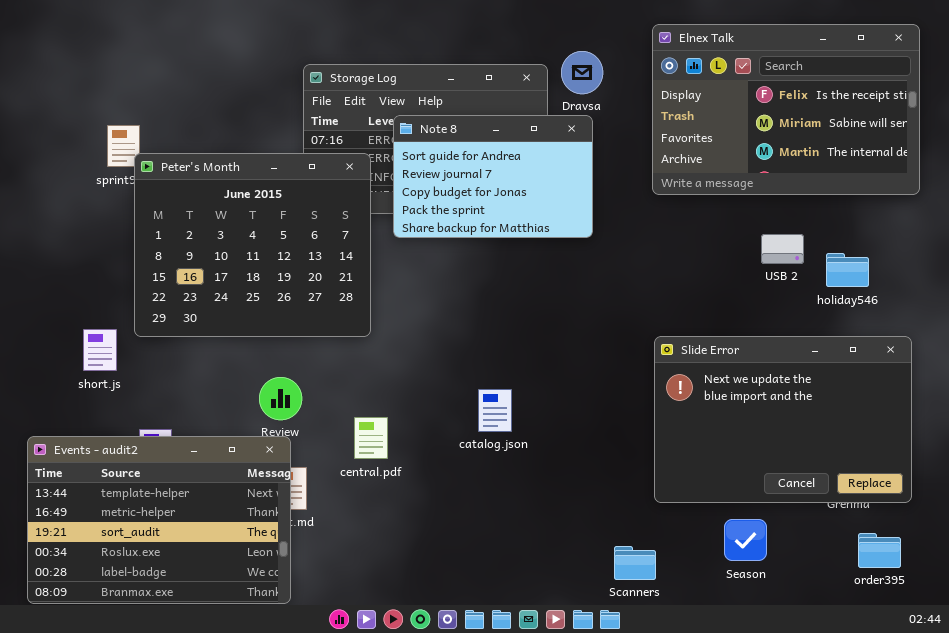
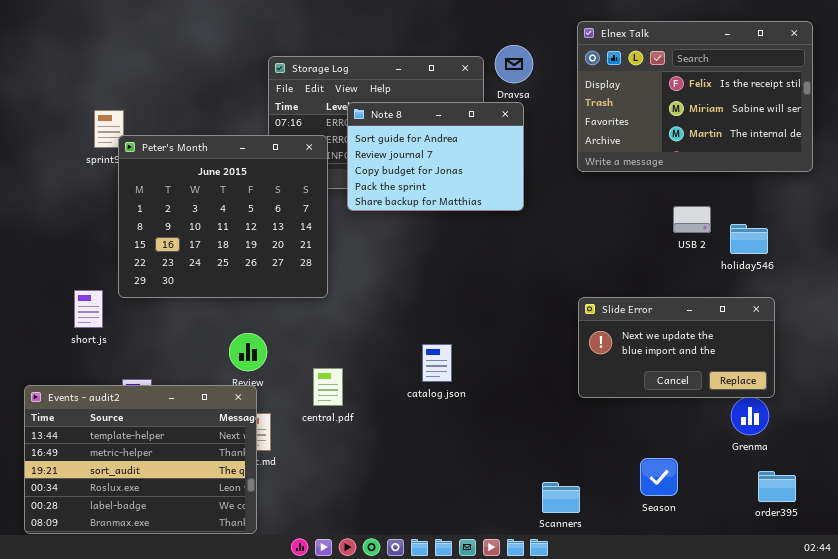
Slide Error: [654,336,912,503] -> [578,297,775,398], resized

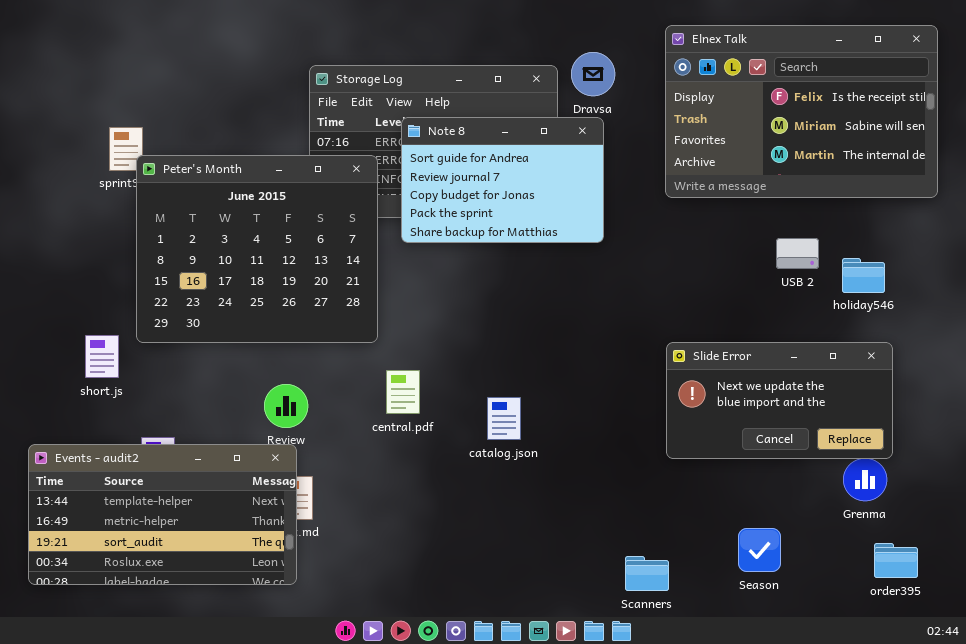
central.pdf: [313,368,343,406] -> [386,370,420,414], moved
Events - audit2: [24,385,257,534] -> [28,444,297,585], resized

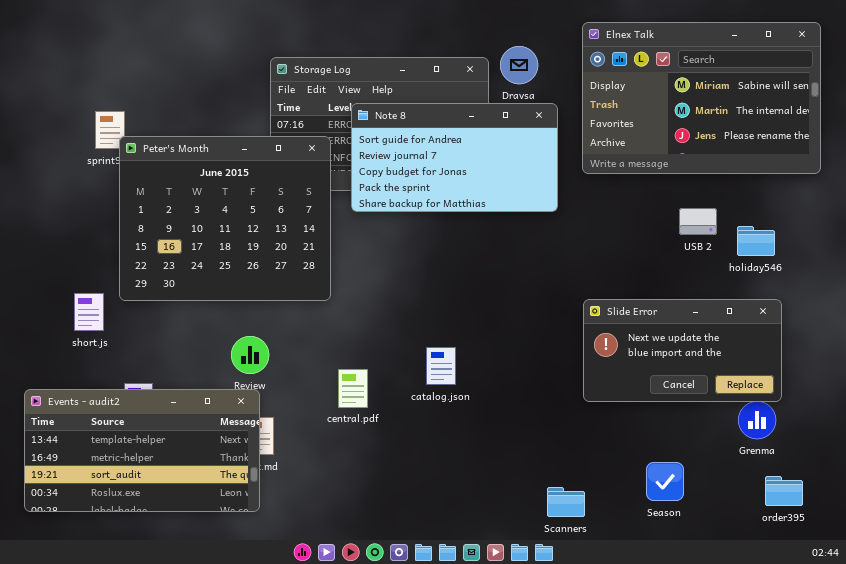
Elnex Talk: [665,25,938,198] -> [582,22,821,174], scrolled down 1 row
Note 8: [401,117,604,243] -> [351,103,558,212], resized
central.pdf: [386,370,420,414] -> [338,369,368,408], moved

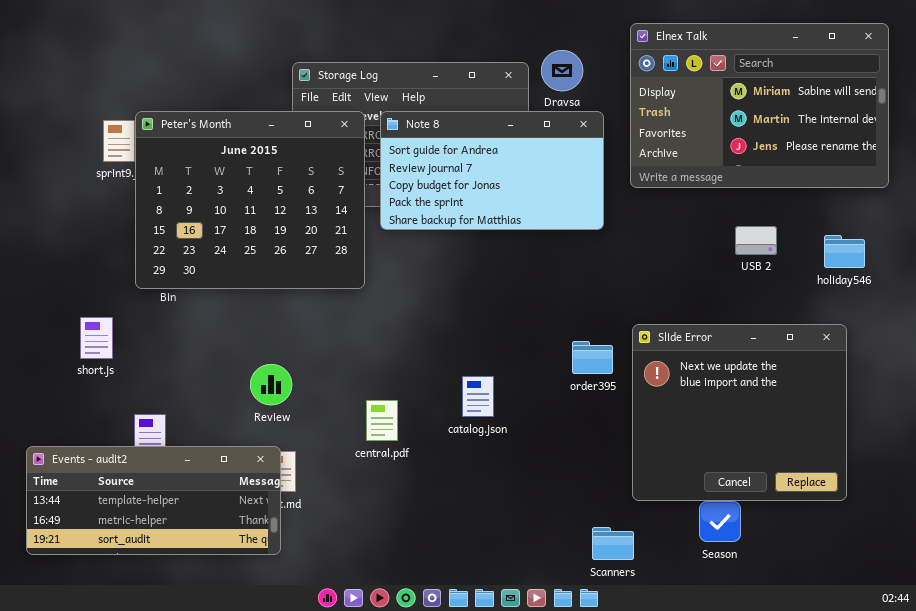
Peter's Month: [119,136,331,301] -> [135,111,365,289], moved
holiday546: [737,226,775,256] -> [824,235,865,268], moved
Slide Error: [583,299,782,402] -> [632,324,847,501], resized
Events - audit2: [24,389,260,512] -> [26,446,281,555], resized
order395: [765,476,803,506] -> [572,341,613,374], moved

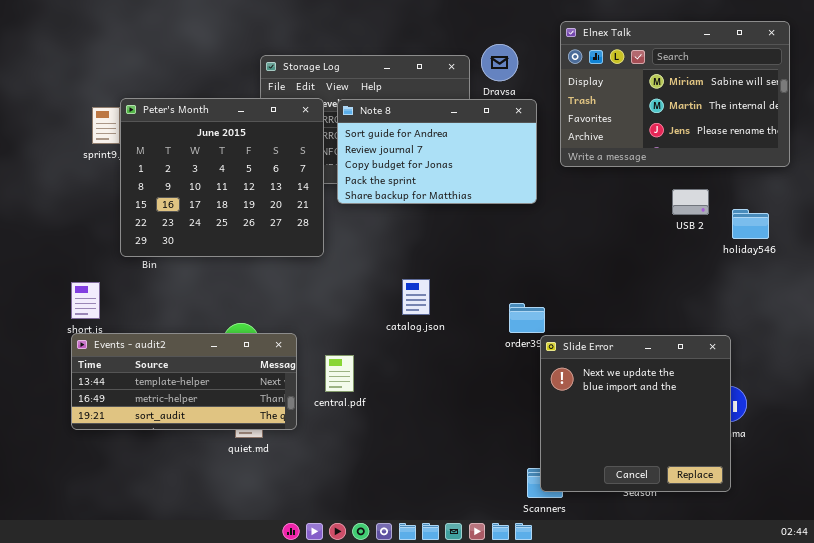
USB 2: [735,226,777,255] -> [672,189,709,215], moved
Slide Error: [632,324,847,501] -> [540,335,731,492], moved
catalog.json: [462,376,494,417] -> [402,279,430,315], moved
Events - audit2: [26,446,281,555] -> [71,333,297,430], moved

